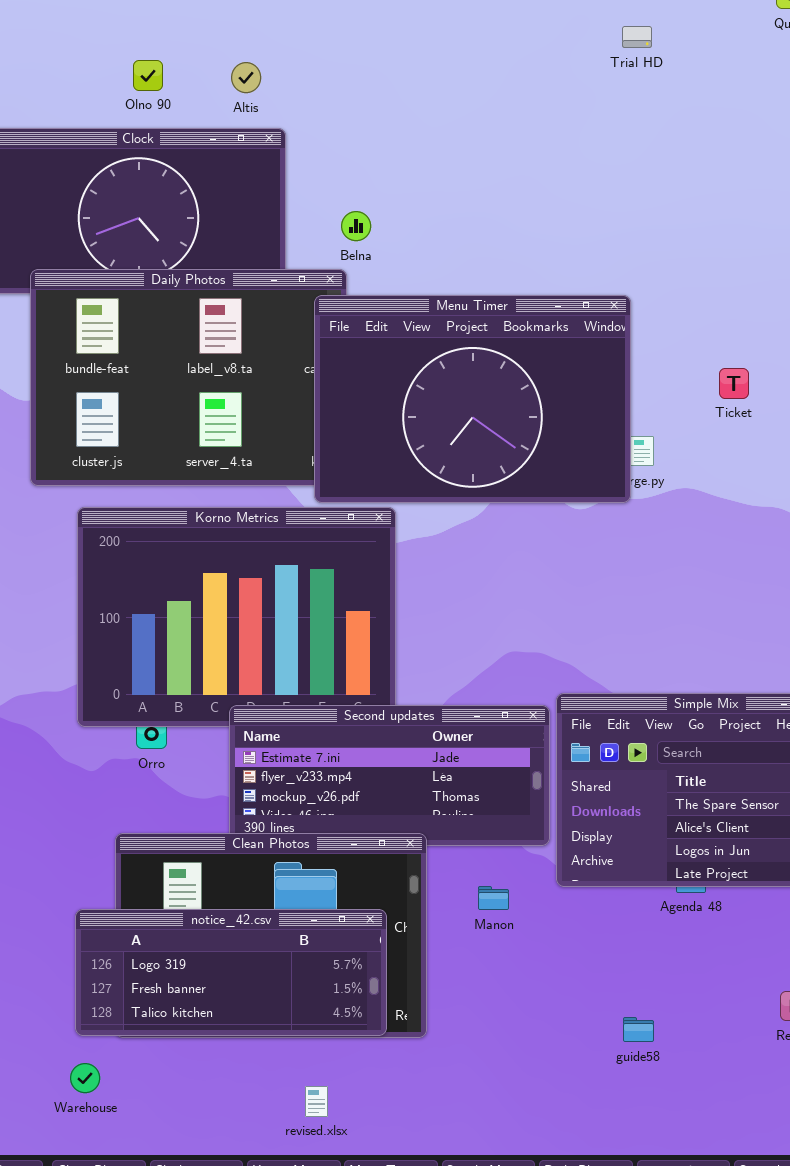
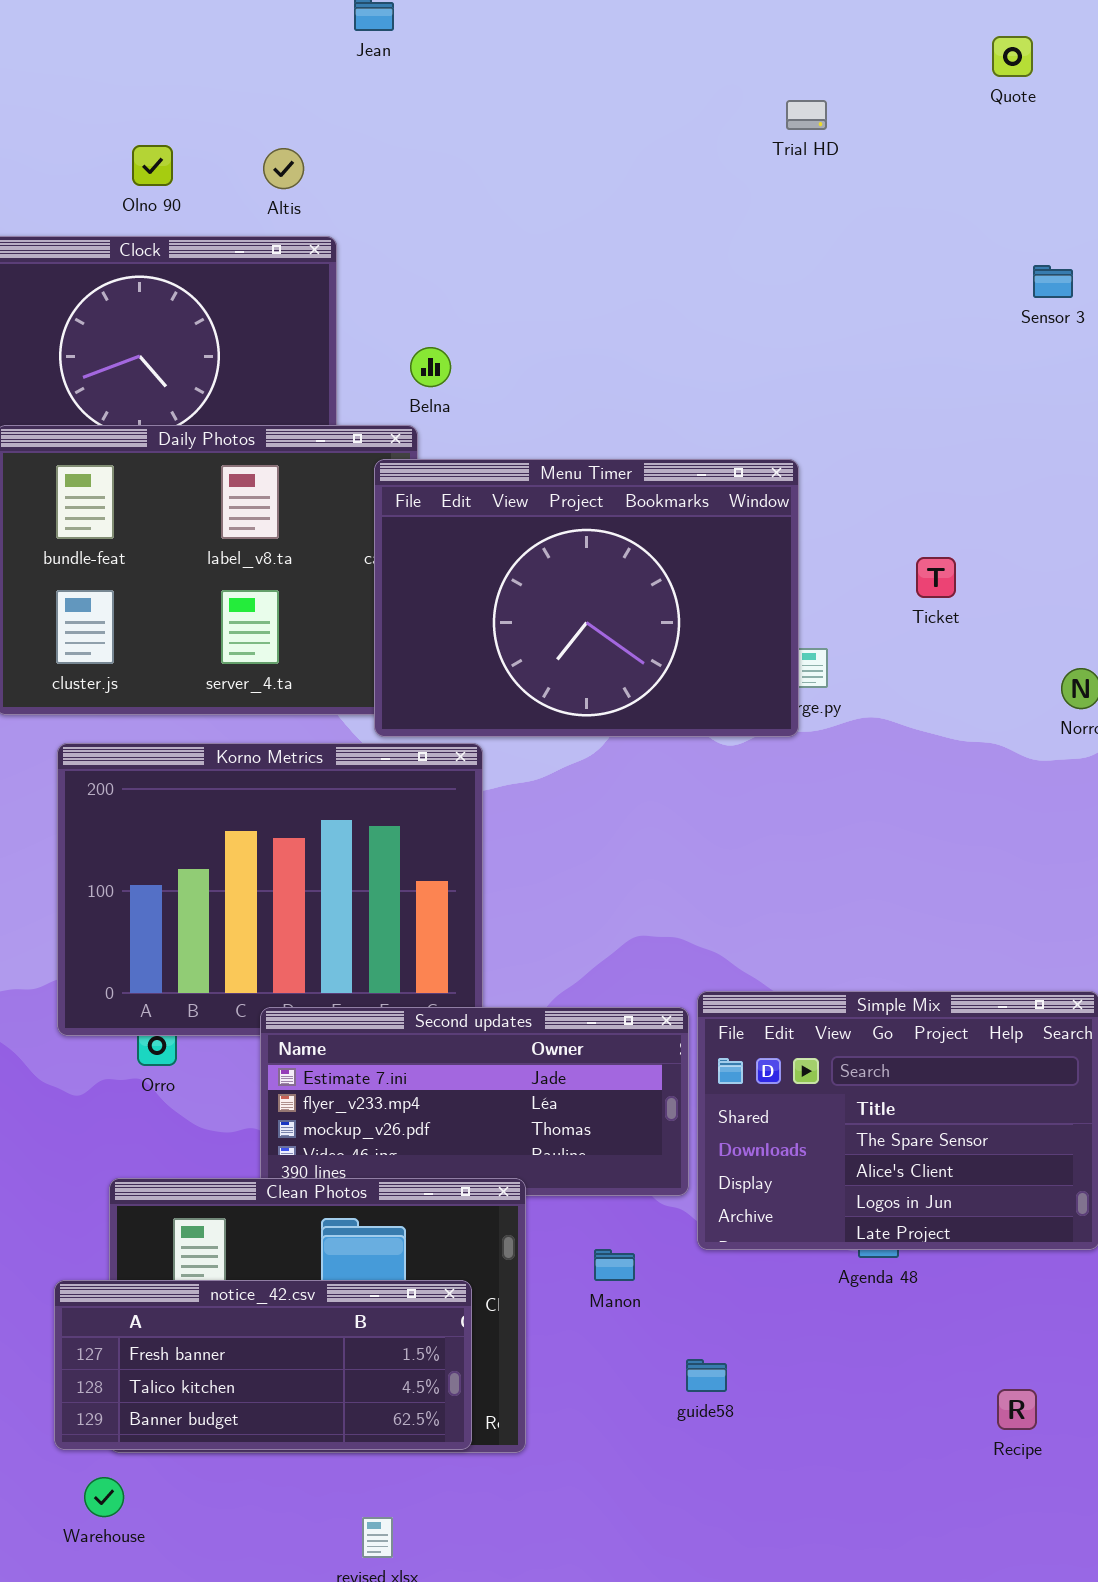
notice_42.csv: [75,909,387,1036] -> [54,1280,472,1450], scrolled down 1 row
guide58: [623,1017,654,1042] -> [686,1359,727,1392], moved
Warehouse: [70,1063,100,1093] -> [84,1477,124,1517], moved

